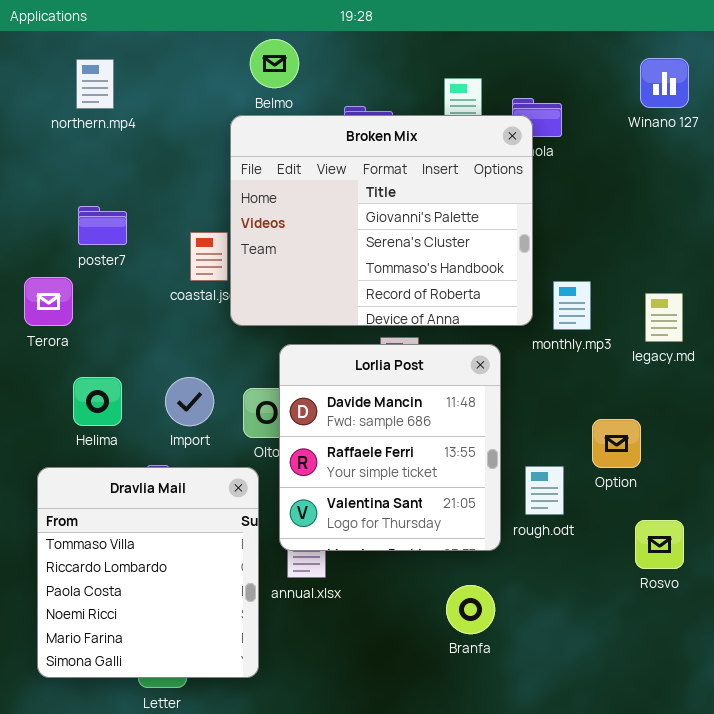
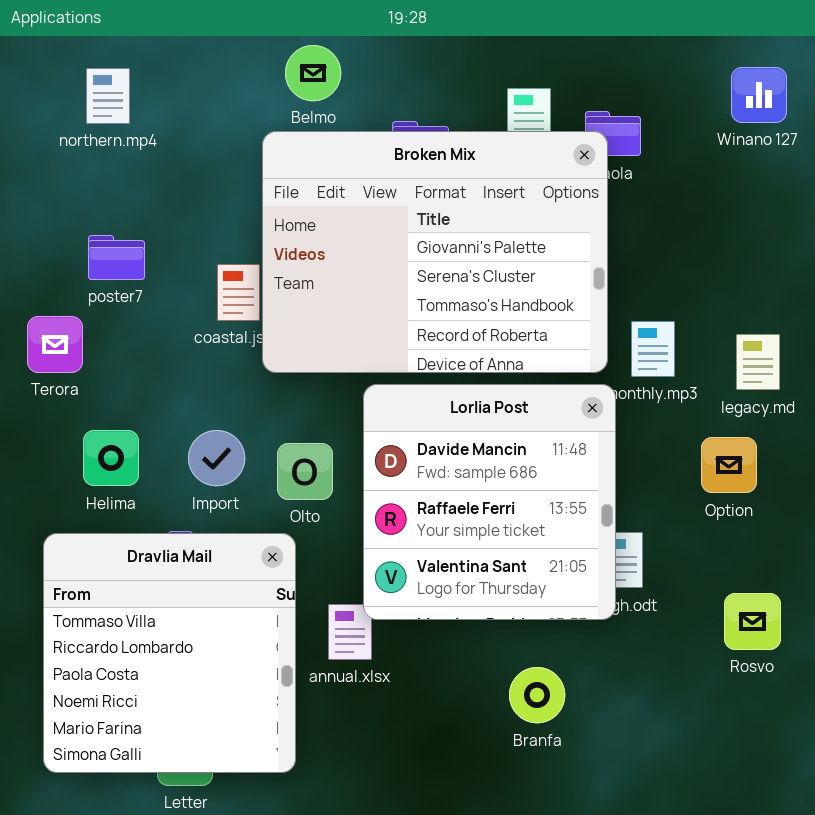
Lorlia Post: [279,344,501,551] -> [363,384,616,620], moved
Option: [592,419,641,468] -> [701,437,757,493], moved

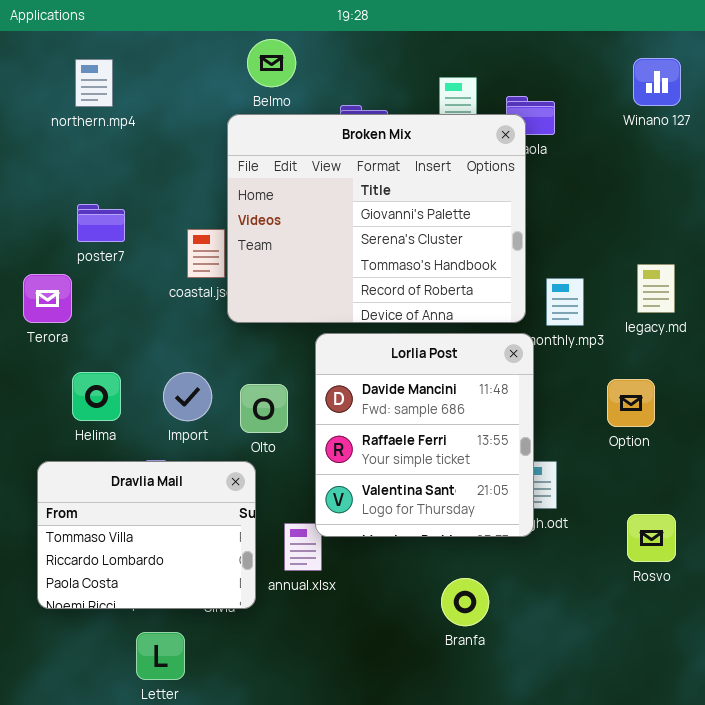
legacy.md: [736,334,780,390] -> [637,264,675,313], moved
Dravlia Mail: [43,533,296,773] -> [37,461,256,609], resized

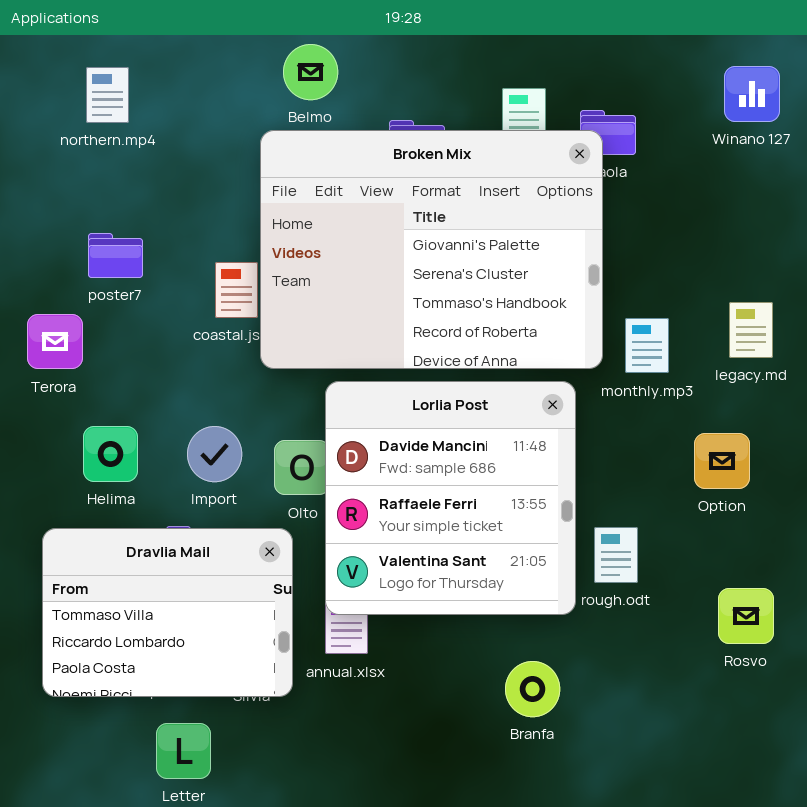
Lorlia Post: [315,333,534,537] -> [325,381,576,615], moved

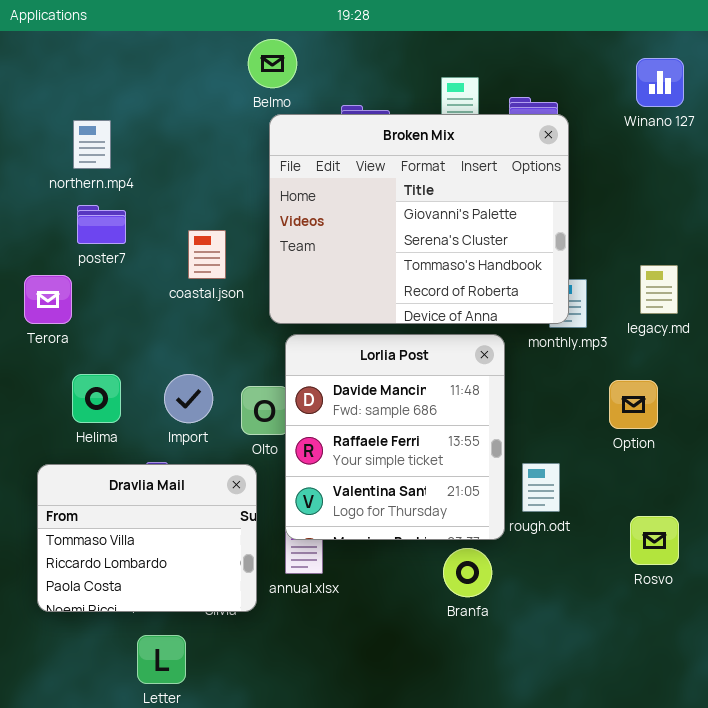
northern.mp4: [86,67,129,123] -> [73,120,111,169], moved
Broken Mix: [260,130,603,369] -> [269,114,569,324], moved
Branfa: [505,661,560,717] -> [443,548,492,597], moved

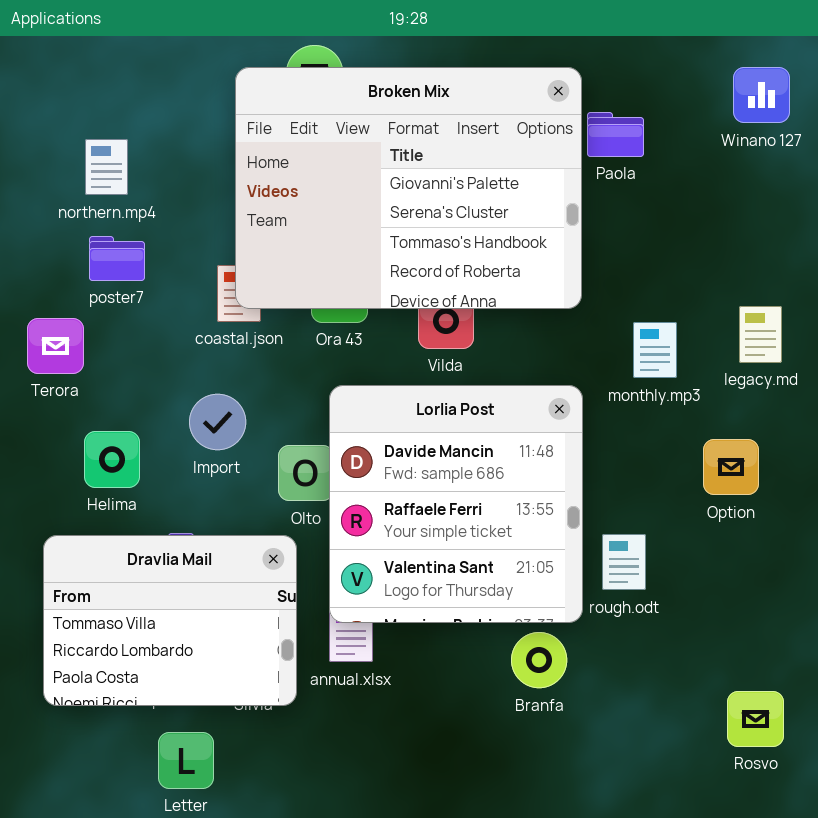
Broken Mix: [269,114,569,324] -> [235,67,582,309], moved
Import: [164,374,213,423] -> [189,394,246,450], moved
Rosvo: [630,516,679,565] -> [727,691,784,747], moved

